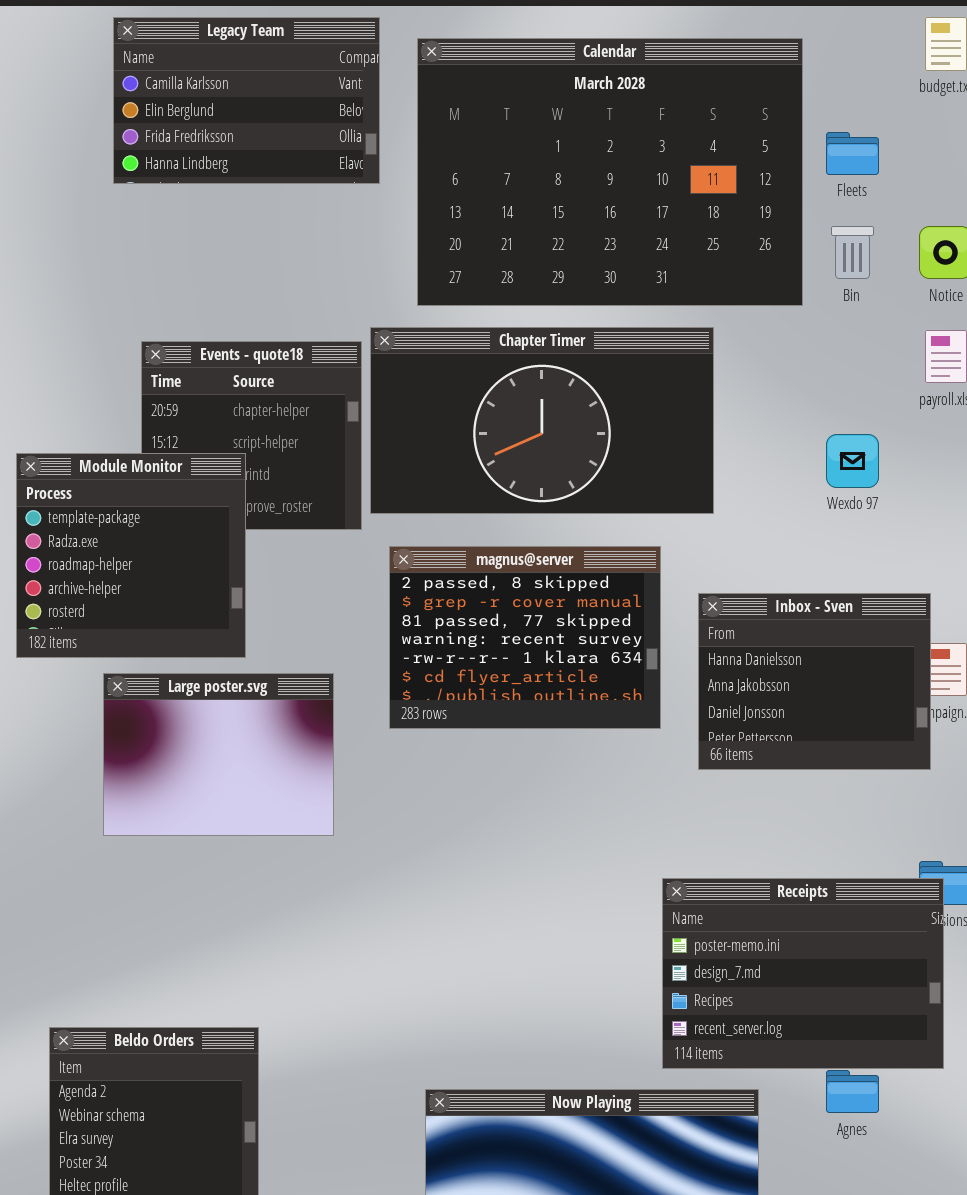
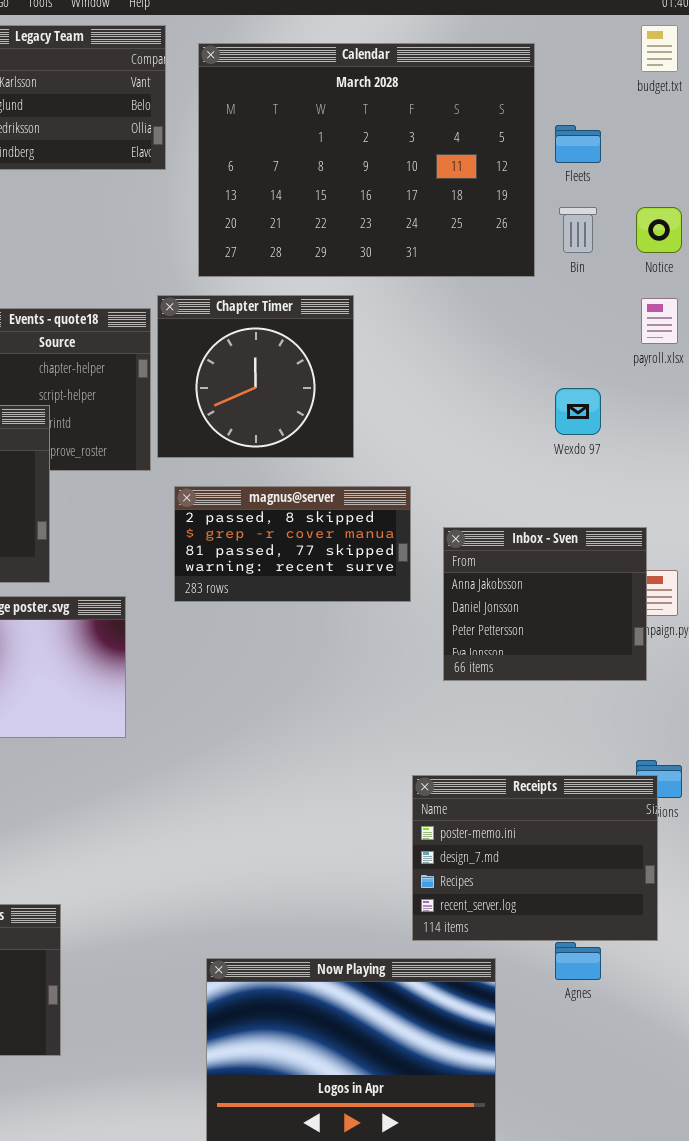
Chapter Timer: [370,327,714,514] -> [157,295,354,458], resized
magnus@server: [389,546,661,729] -> [174,486,411,602], resized
Inbox - Sven: [698,593,931,770] -> [443,527,647,681], scrolled down 1 row

